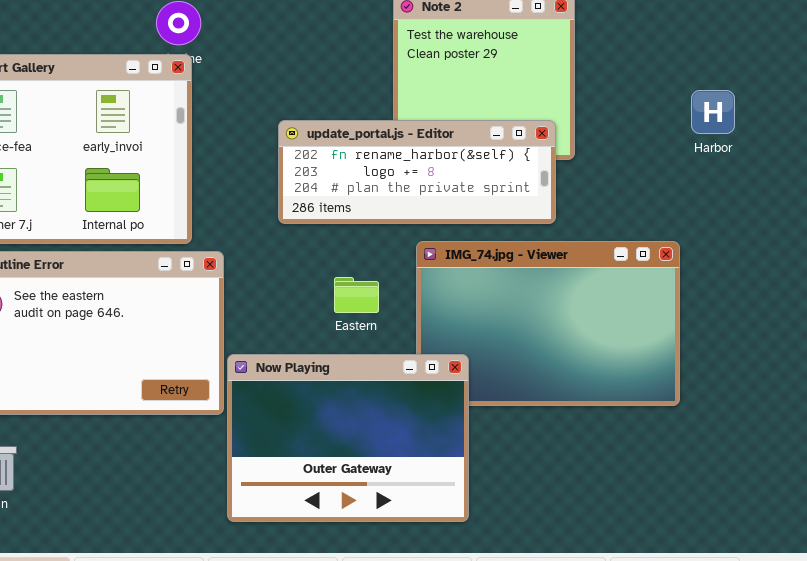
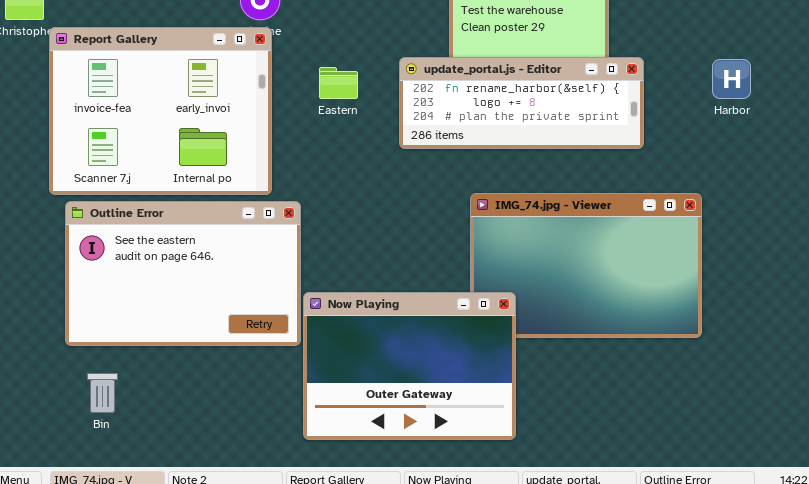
update_portal.js - Editor: [278,120,556,224] -> [399,57,644,149], moved
Eastern: [334,277,379,313] -> [319,67,358,99], moved

